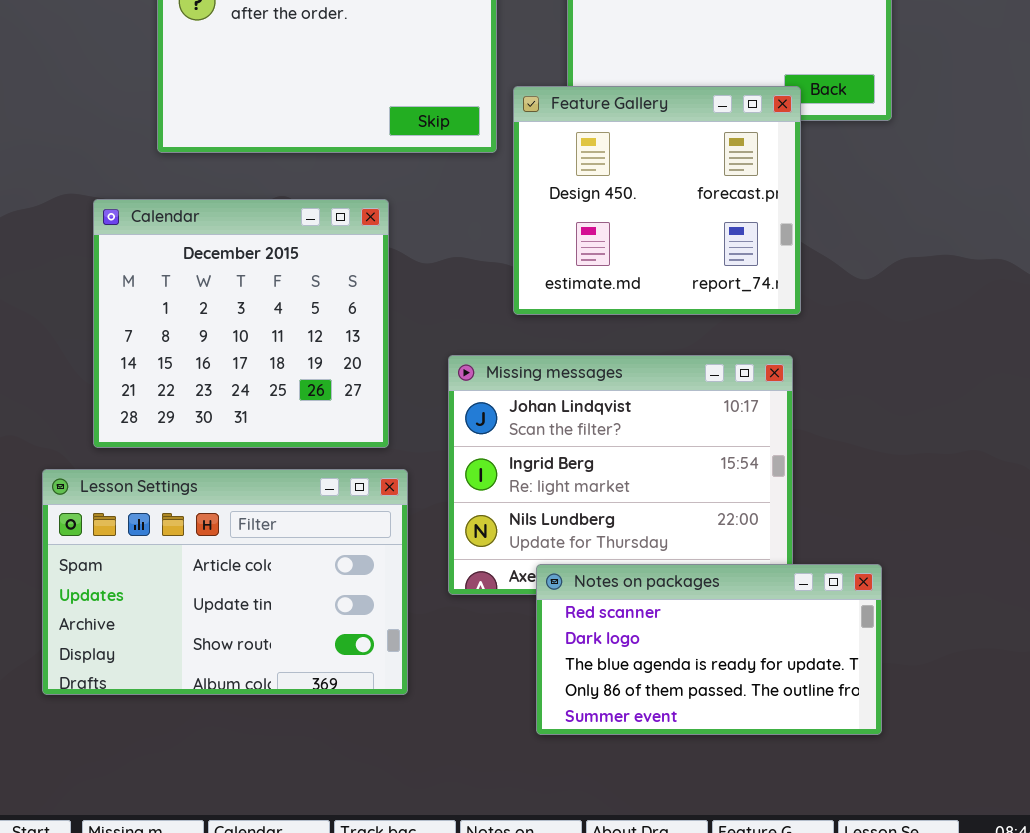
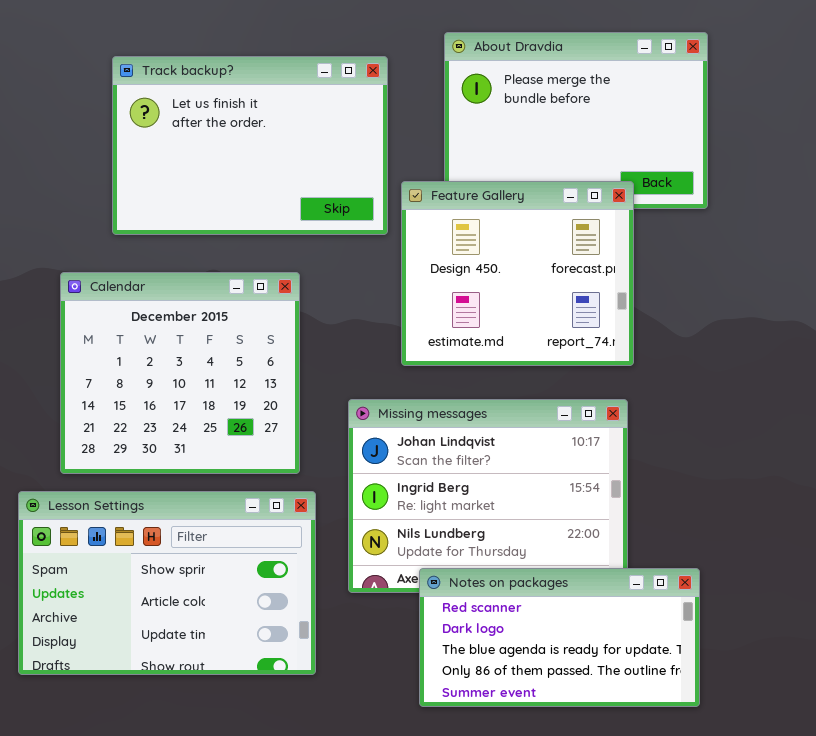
Lesson Settings: [42,469,408,695] -> [18,491,316,675], scrolled up 1 row

